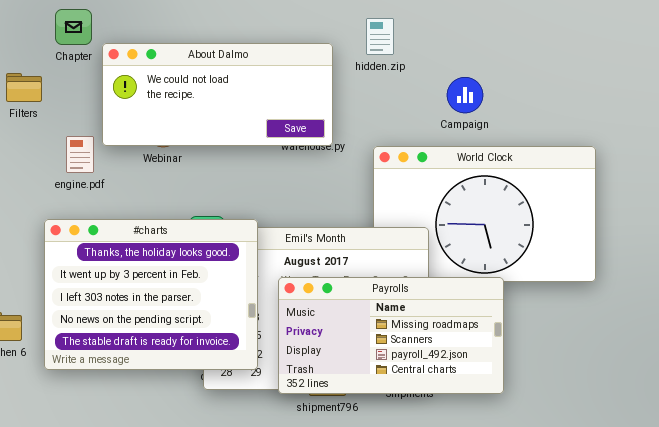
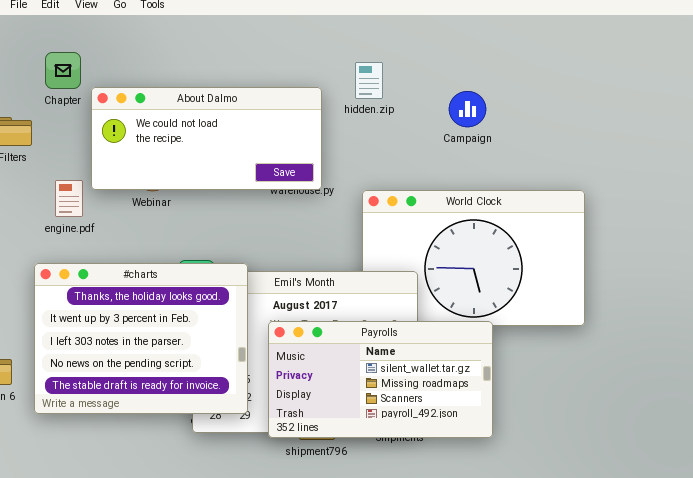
Campaign: [447,77,483,113] -> [449,91,486,127], moved
Payrolls: [278,277,504,394] -> [268,321,493,438], scrolled up 1 row

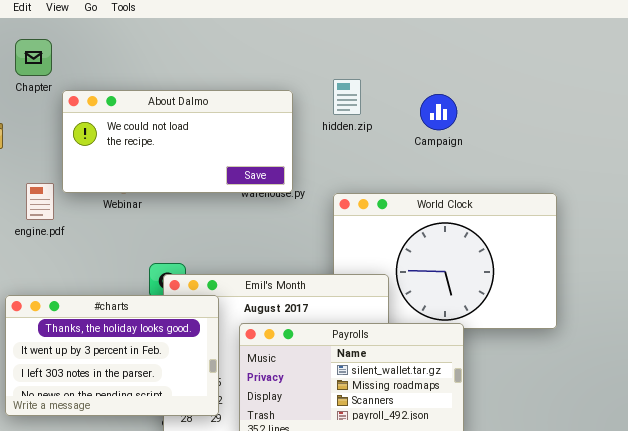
Chapter: [45,52,81,89] -> [15,39,52,76], moved
hidden.zip: [355,62,383,99] -> [333,79,361,115], moved
#charts: [34,263,248,414] -> [5,295,219,416], resized

